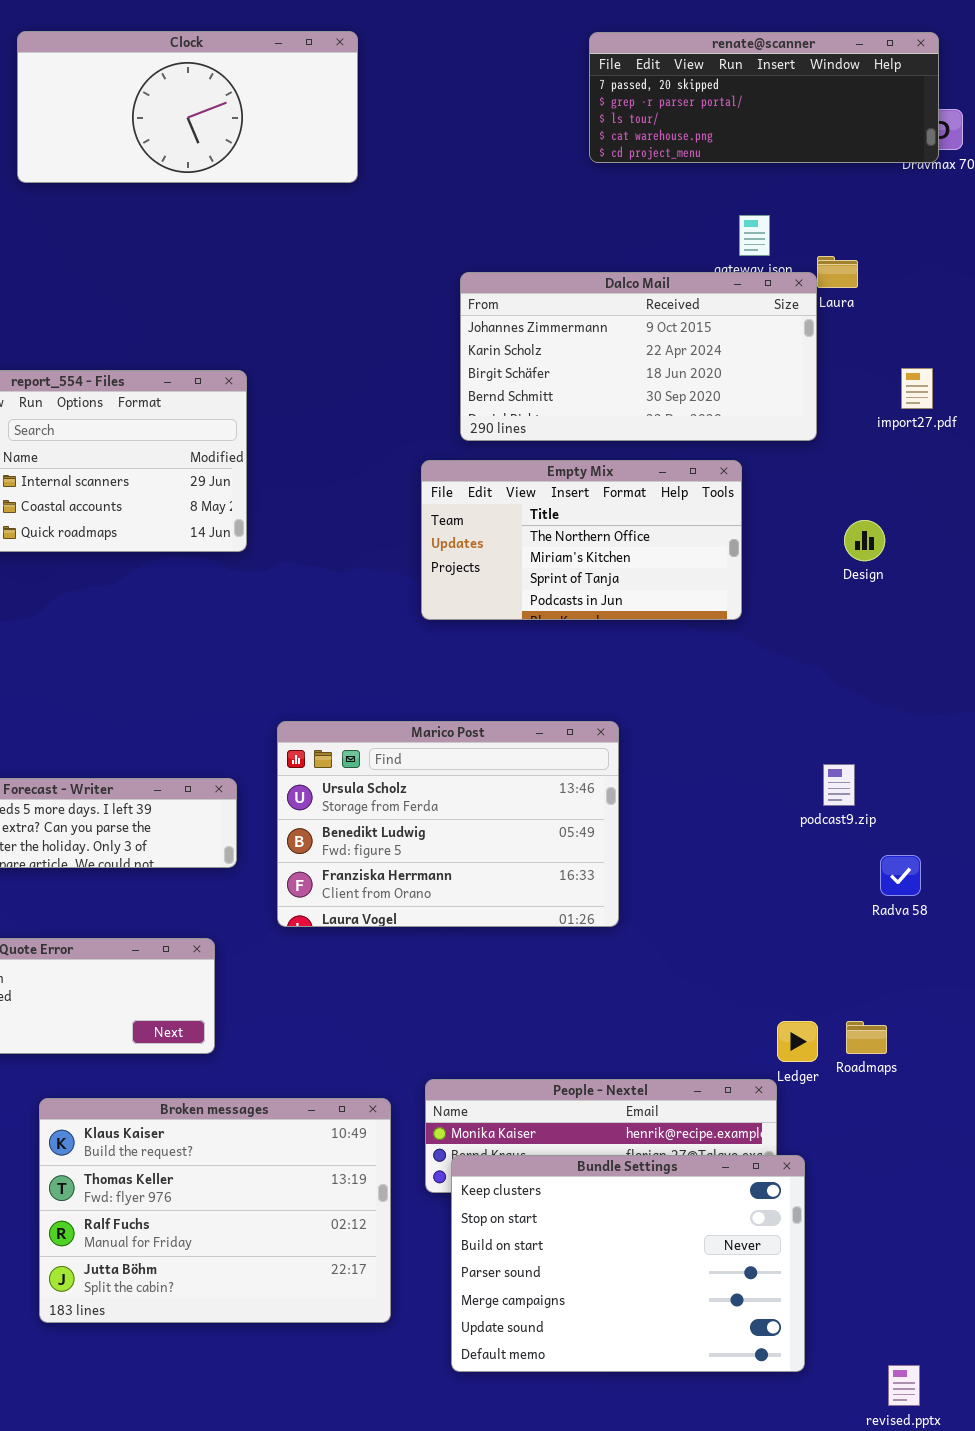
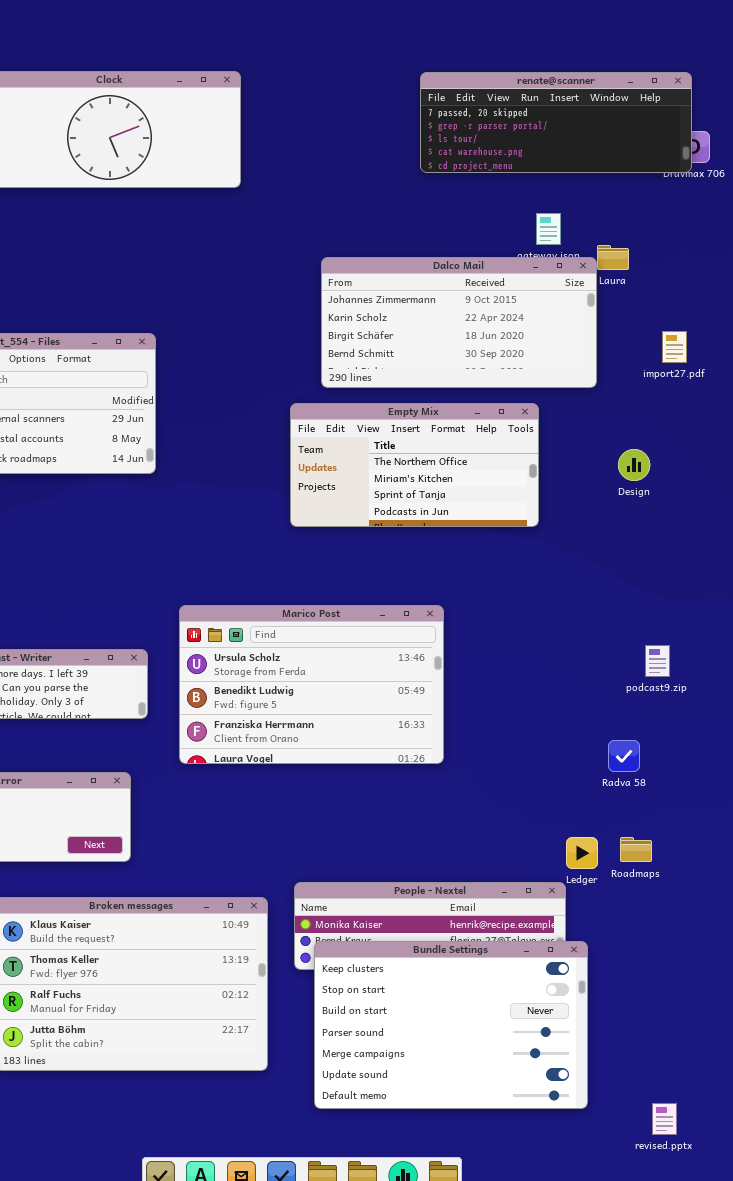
podcast9.zip: [823,764,855,806] -> [645,645,670,677], moved
Radva 58: [880,855,921,896] -> [608,740,640,772], moved

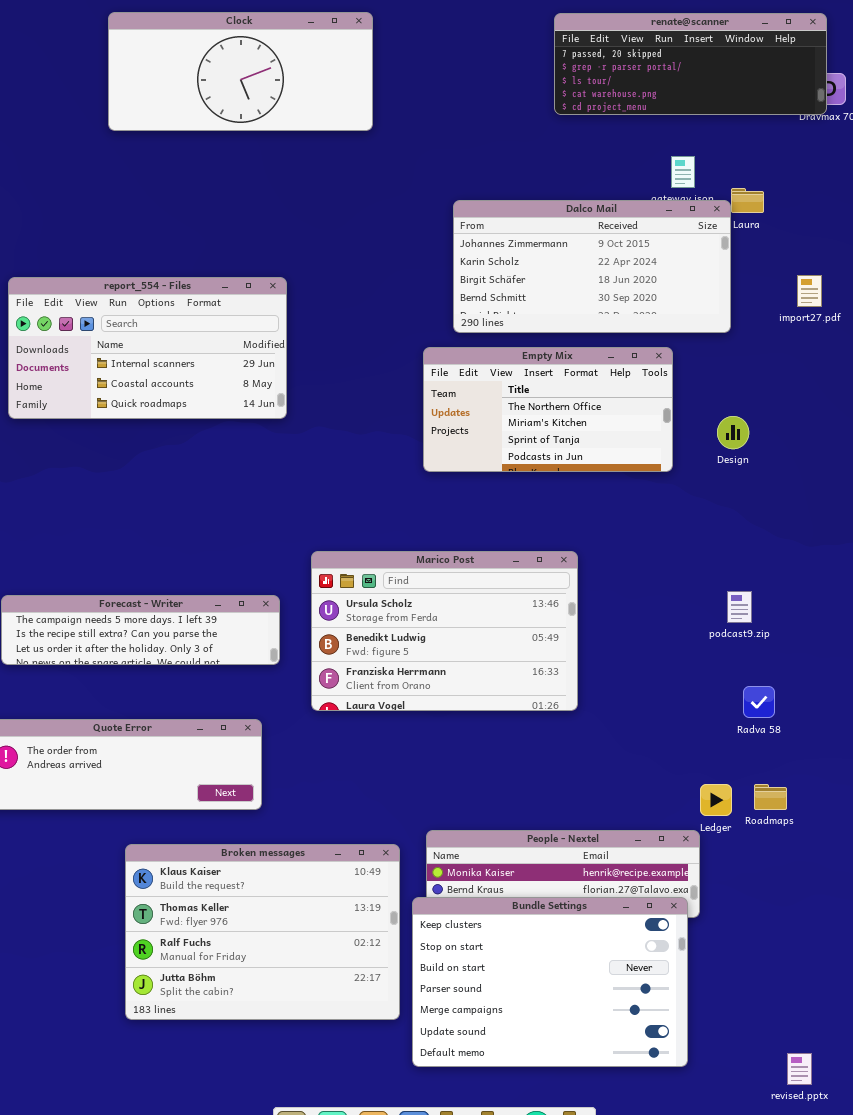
Design: [618,449,650,481] -> [717,416,749,449], moved
podcast9.zip: [645,645,670,677] -> [727,591,752,623], moved
Bundle Settings: [314,941,588,1109] -> [412,897,688,1067], moved

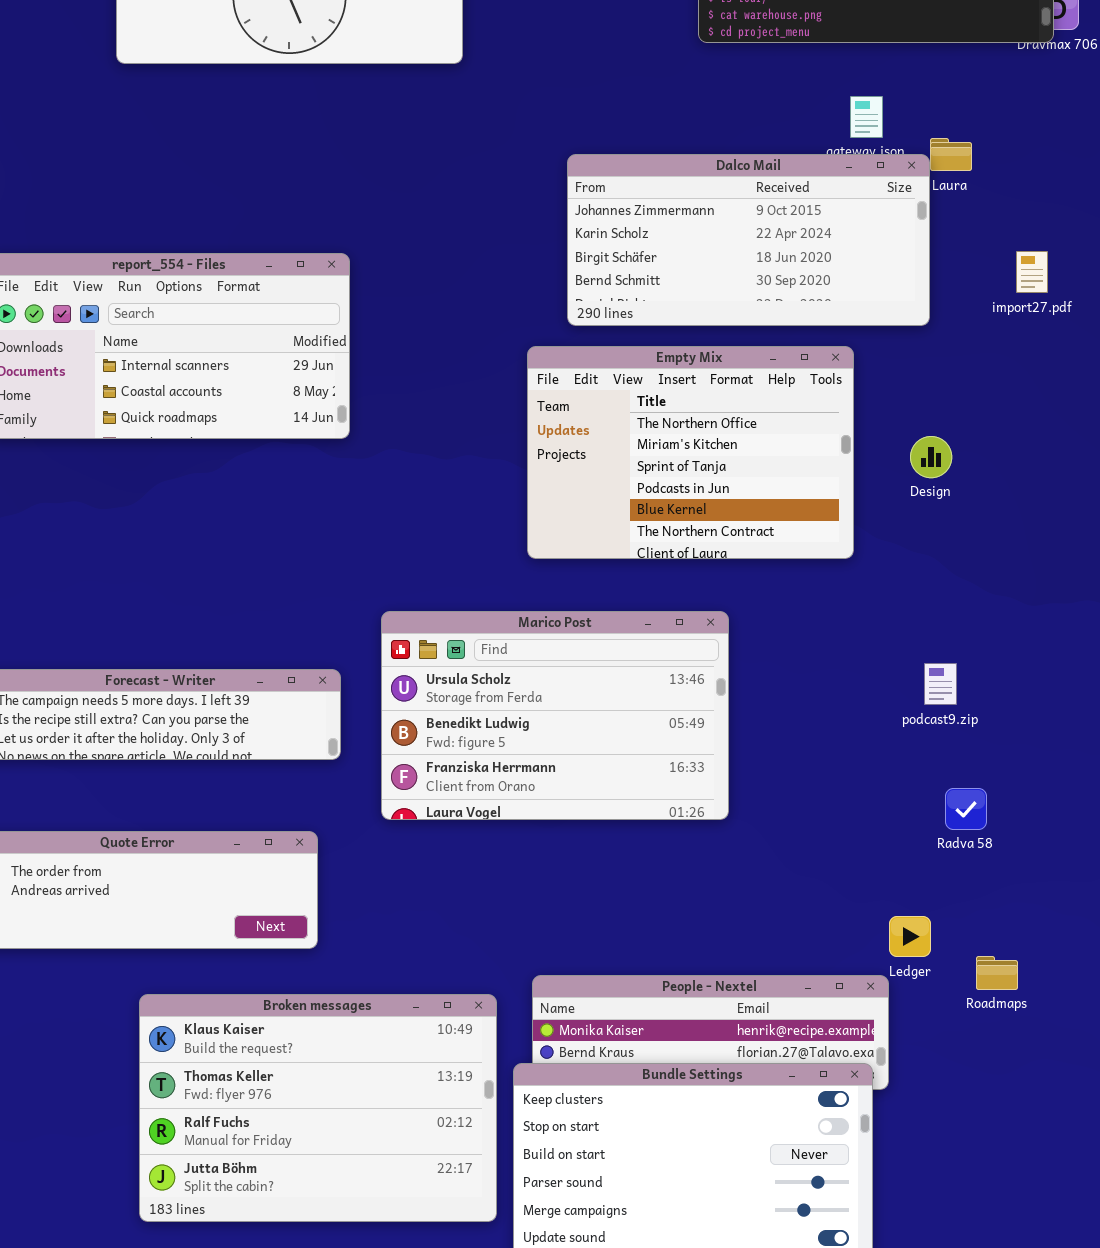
Empty Mix: [423,347,673,472] -> [527,346,854,559], resized
Roadmaps: [754,784,787,810] -> [976,956,1018,990], moved

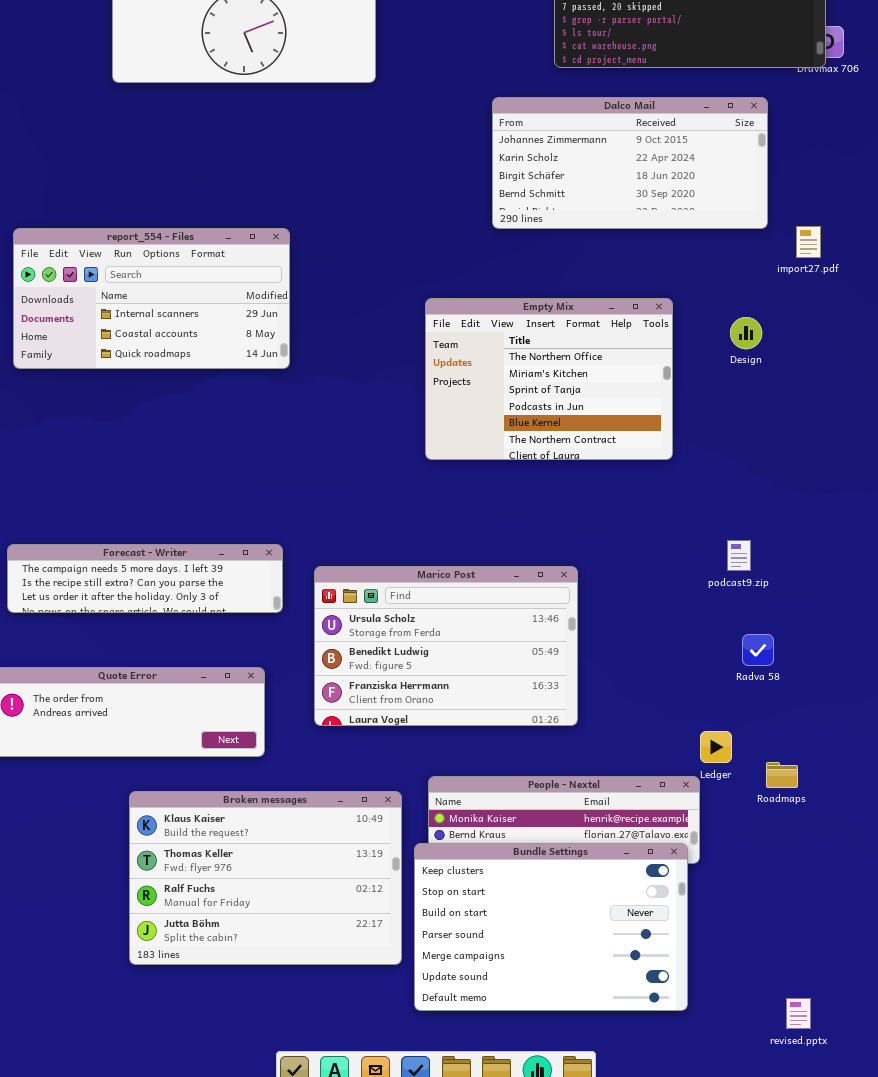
Dalco Mail: [567,154,930,326] -> [492,97,768,229], moved
Design: [910,436,952,478] -> [730,317,762,349], moved
Marico Post: [381,611,729,820] -> [314,566,578,726], moved

